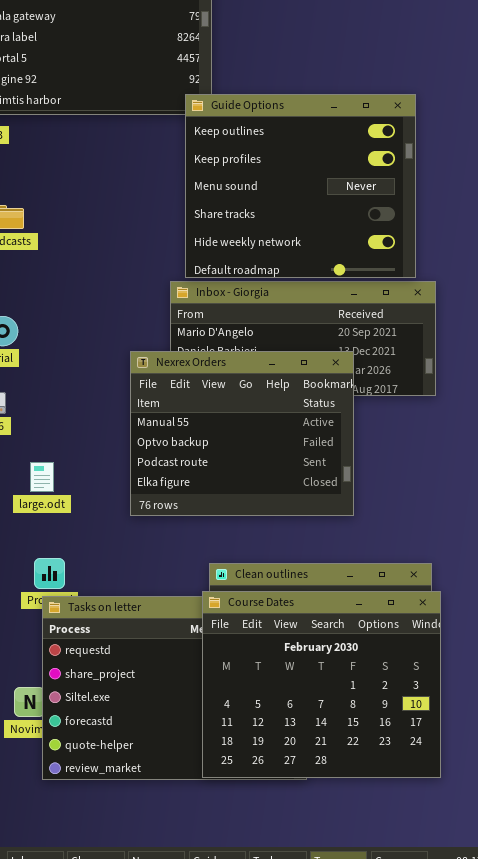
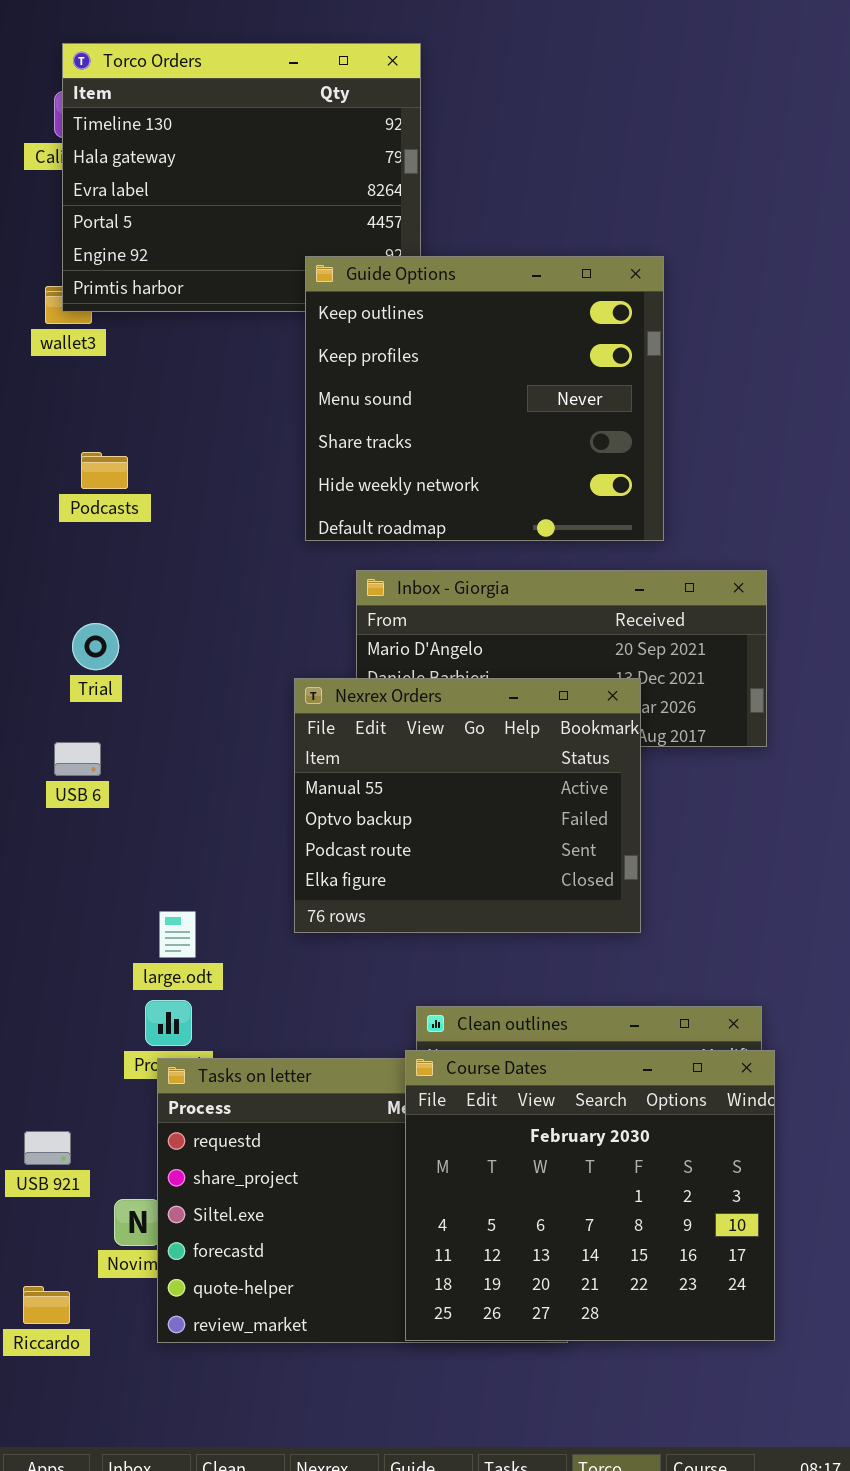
Guide Options: [185,94,416,278] -> [305,256,664,541], moved
large.odt: [30,462,54,492] -> [159,911,196,958], moved

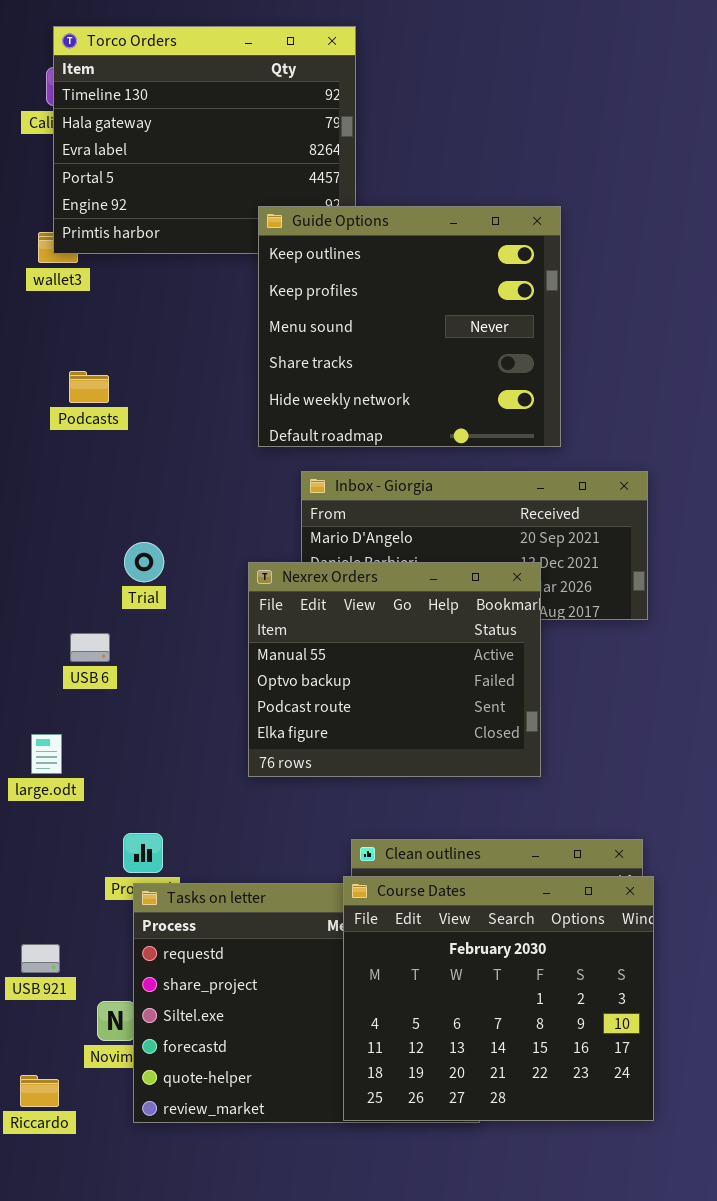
Trial: [72,623,119,670] -> [124,542,164,582], moved
USB 6: [54,742,101,776] -> [70,633,110,662], moved
large.odt: [159,911,196,958] -> [31,734,62,774], moved

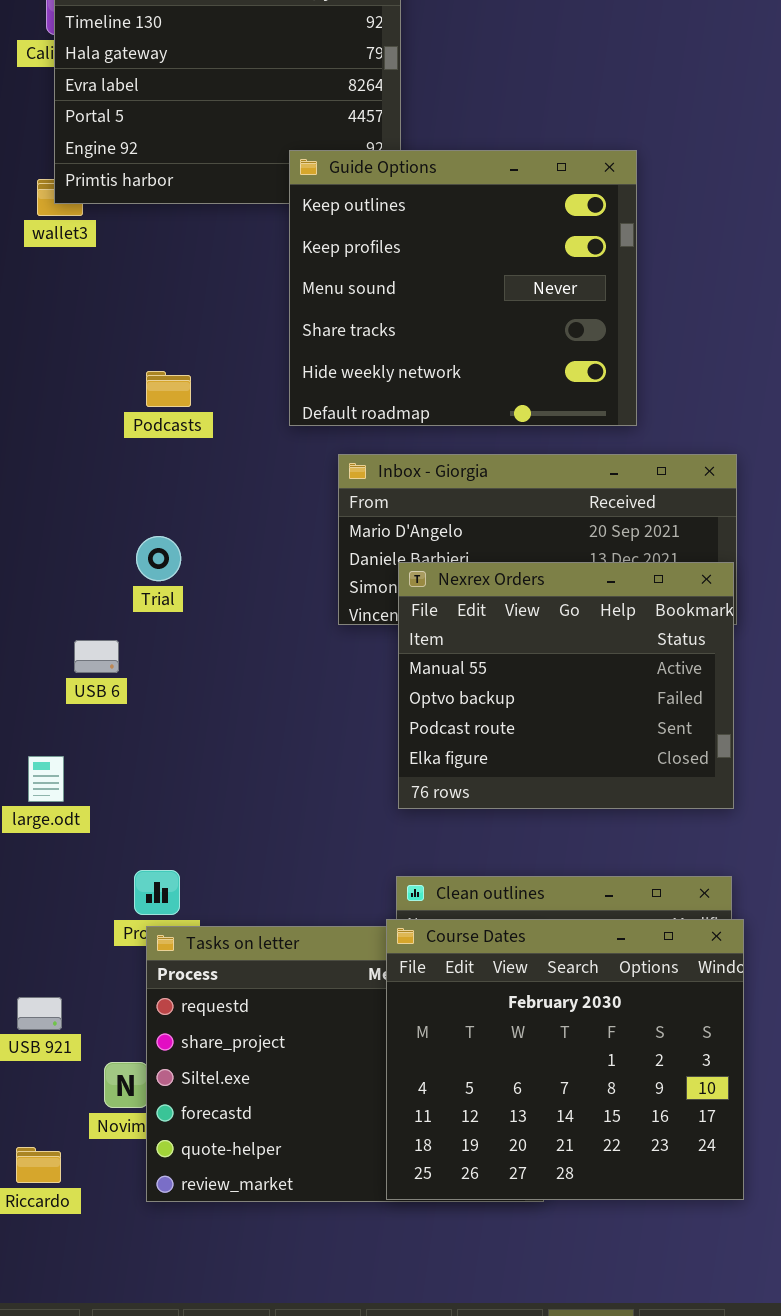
Podcasts: [69,371,109,403] -> [146,371,191,407], moved
Nexrex Orders: [248,562,541,777] -> [398,562,734,809], moved

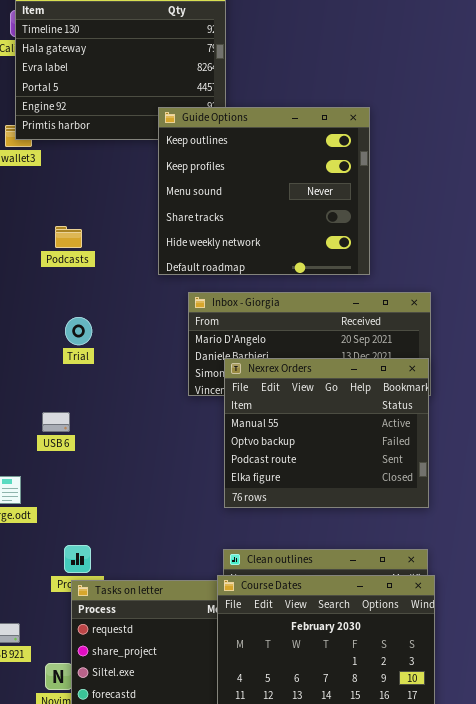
Podcasts: [146,371,191,407] -> [55,226,82,248], moved
Trial: [136,536,181,581] -> [65,317,92,345], moved
USB 6: [74,640,119,673] -> [42,412,70,432], moved

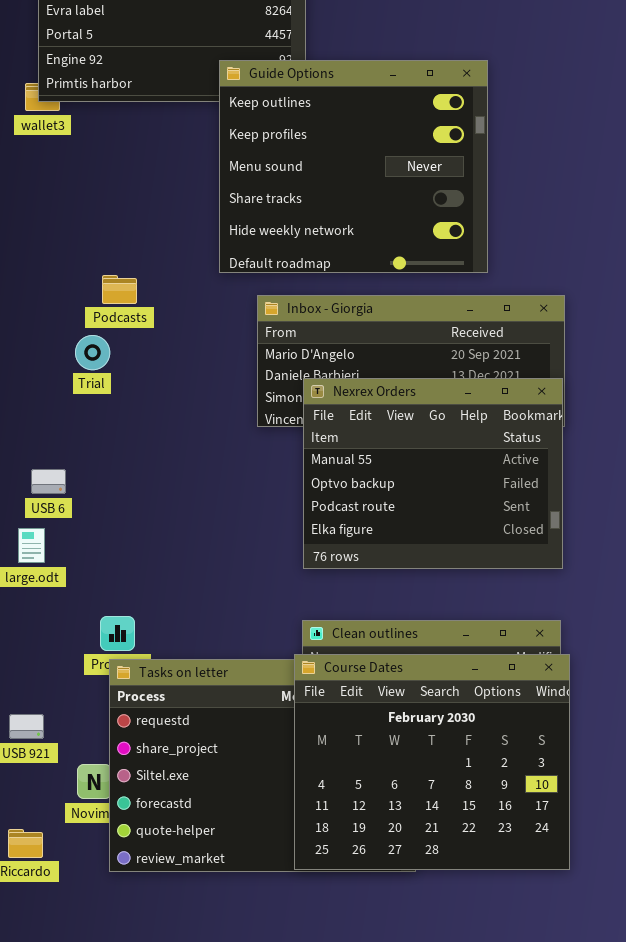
Podcasts: [55,226,82,248] -> [102,275,137,304], moved
Trial: [65,317,92,345] -> [75,335,110,370], moved
USB 6: [42,412,70,432] -> [31,469,66,494], moved

